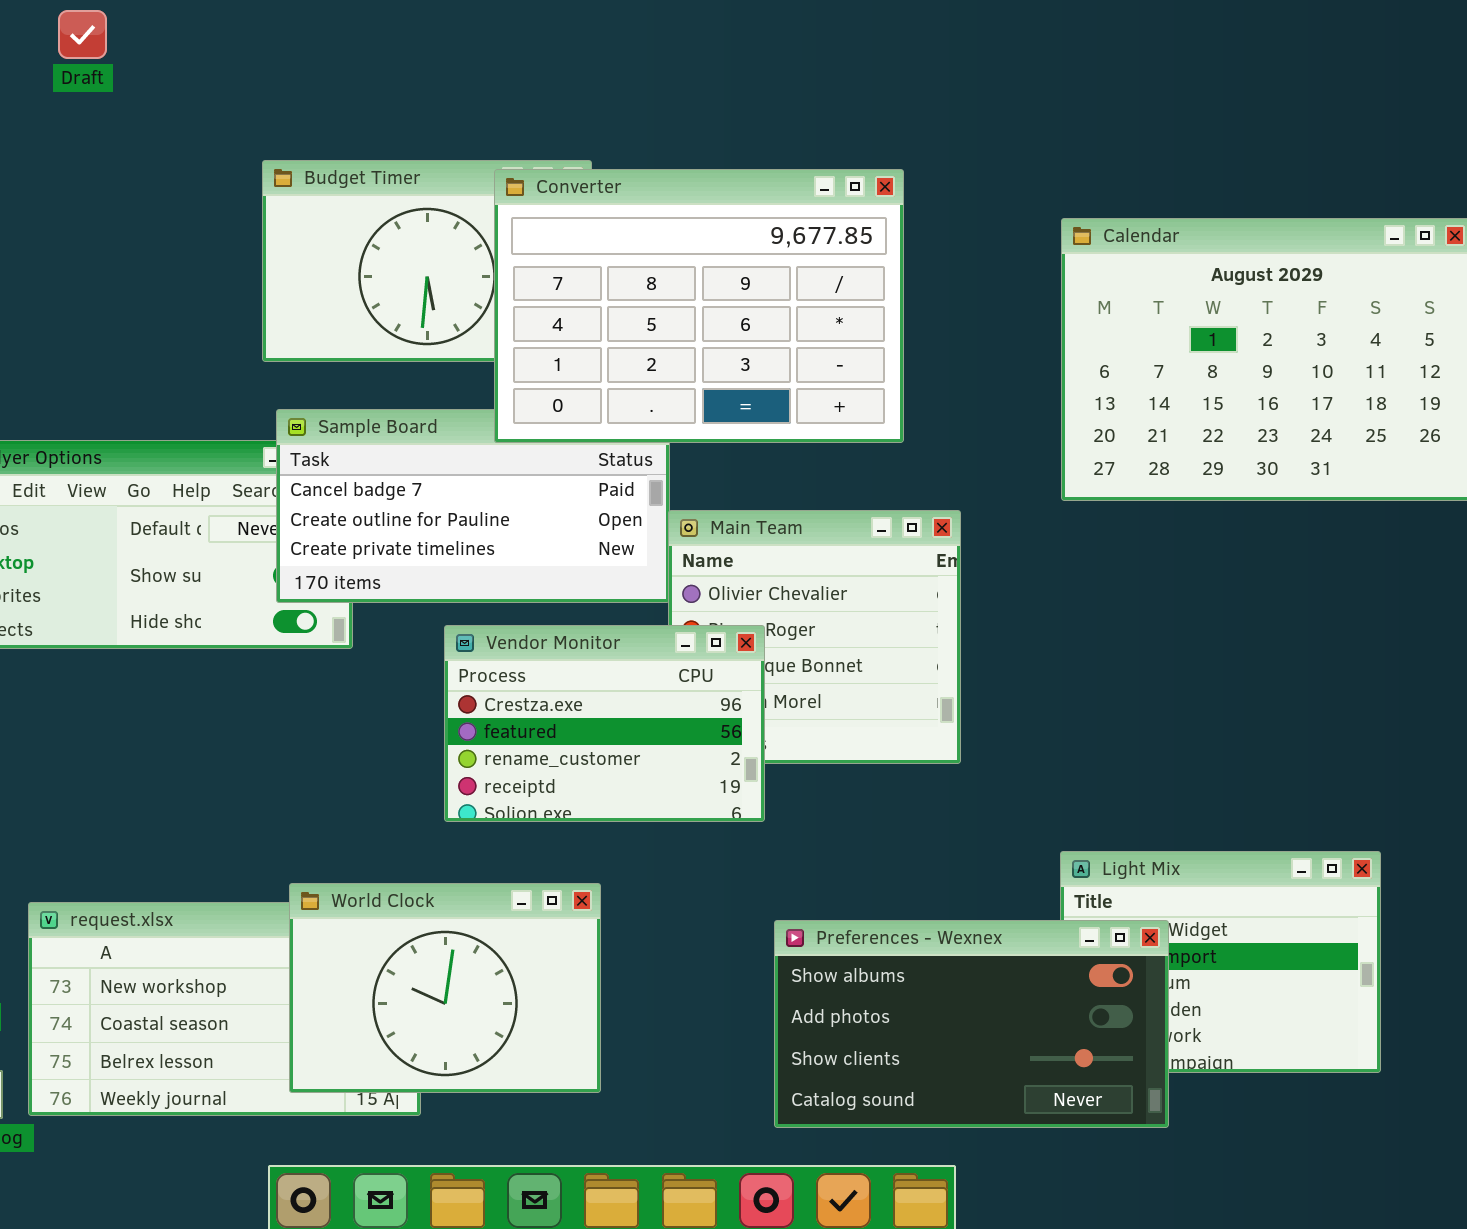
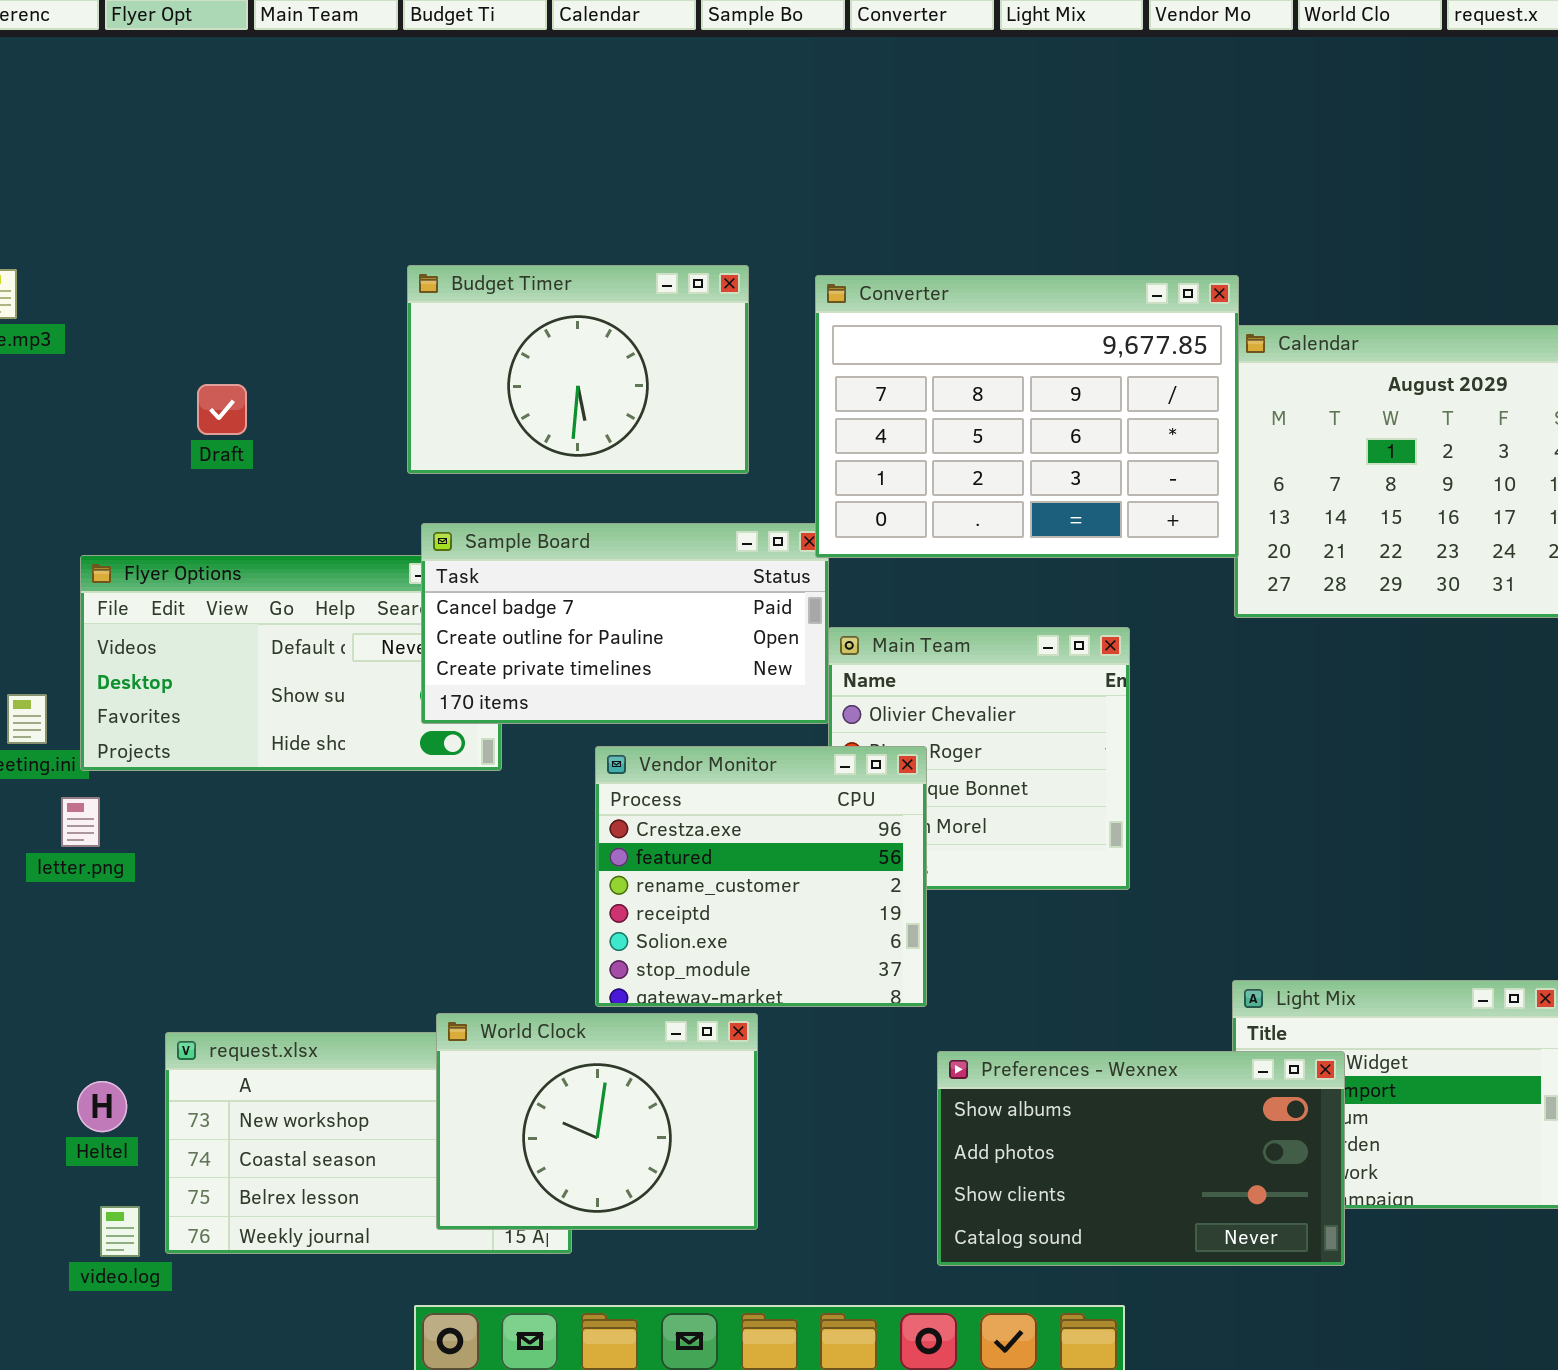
Draft: [58,10,107,59] -> [197,384,247,435], moved
Converter: [494,169,904,443] -> [815,275,1239,558], moved
Vendor Monitor: [444,625,765,822] -> [595,746,927,1007], resized

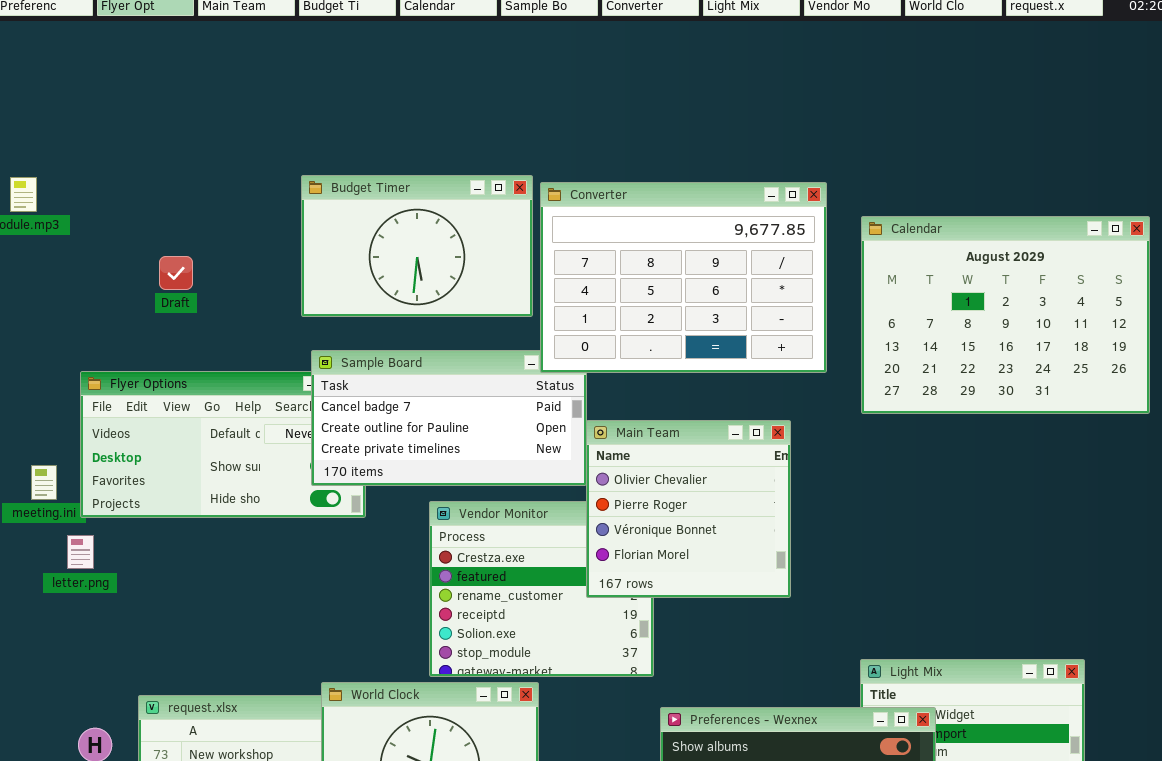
Converter: [815,275,1239,558] -> [540,182,827,373], moved
Main Team: [828,627,1130,890] -> [586,420,791,598], raised

